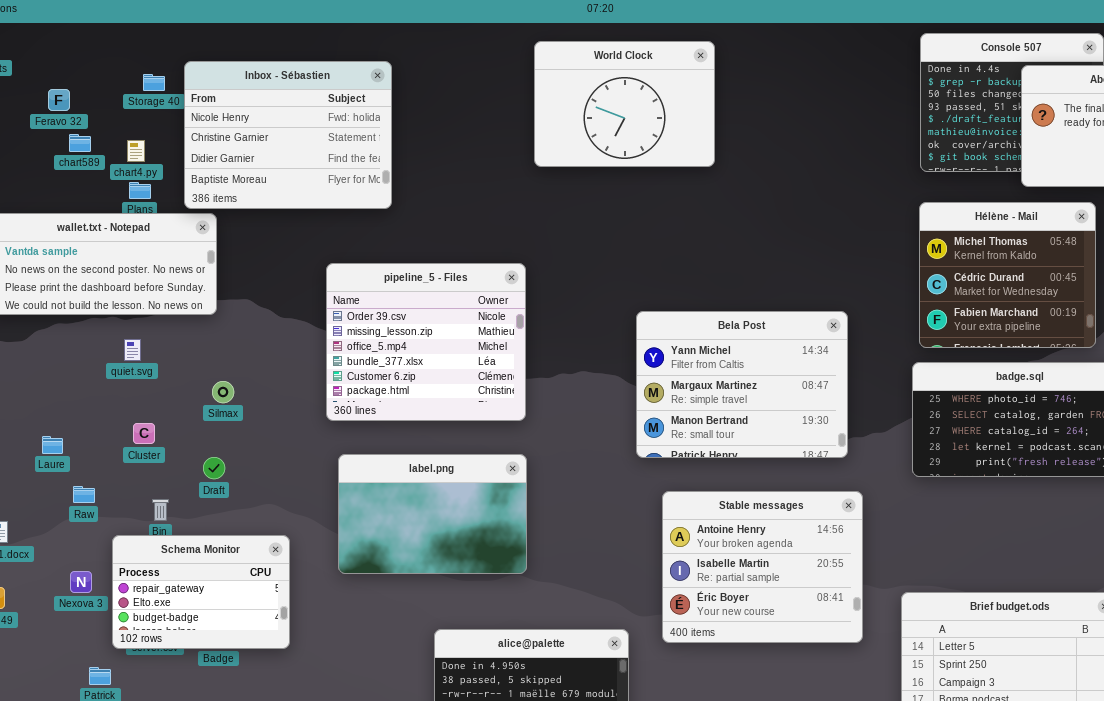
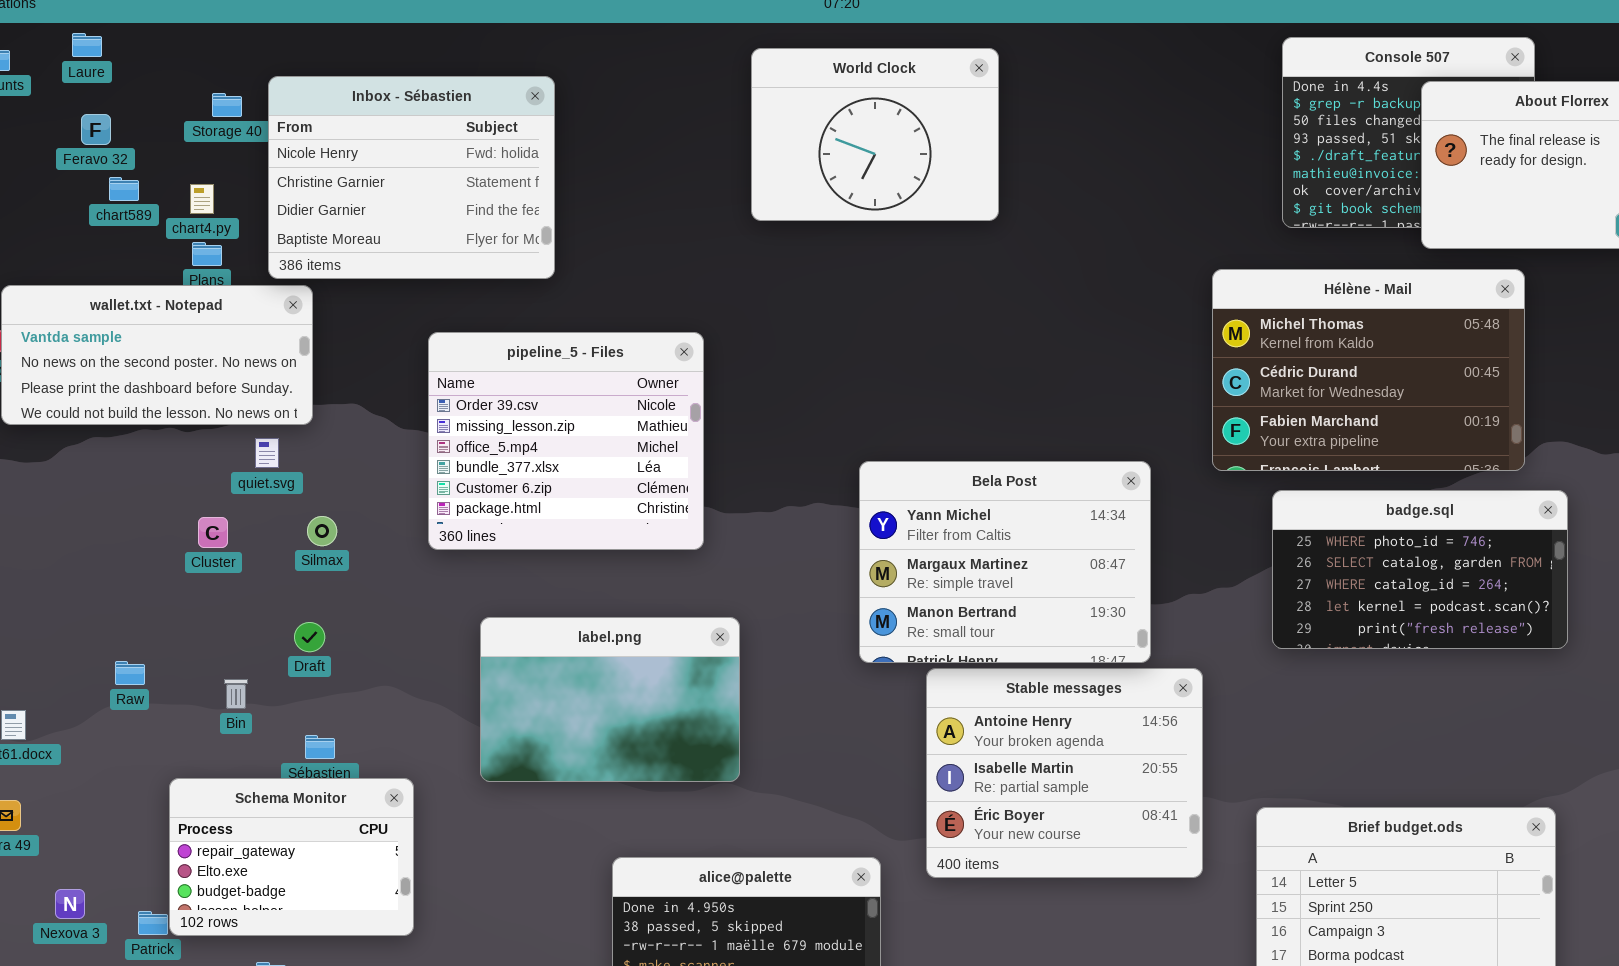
Hélène - Mail: [919,202,1096,348] -> [1212,269,1525,471], resized
pipeline_5 - Files: [326,263,526,421] -> [428,332,704,550], moved
Bela Post: [636,311,848,458] -> [859,461,1151,663], moved
quiet.svg: [124,339,141,361] -> [255,438,279,468], moved
Cluster: [133,423,155,444] -> [198,517,228,548], moved
Laure: [42,436,63,454] -> [72,33,102,57], moved
Schema Monitor: [112,535,290,649] -> [169,778,414,936], moved
Nexova 3: [70,571,92,593] -> [55,889,85,919], moved

